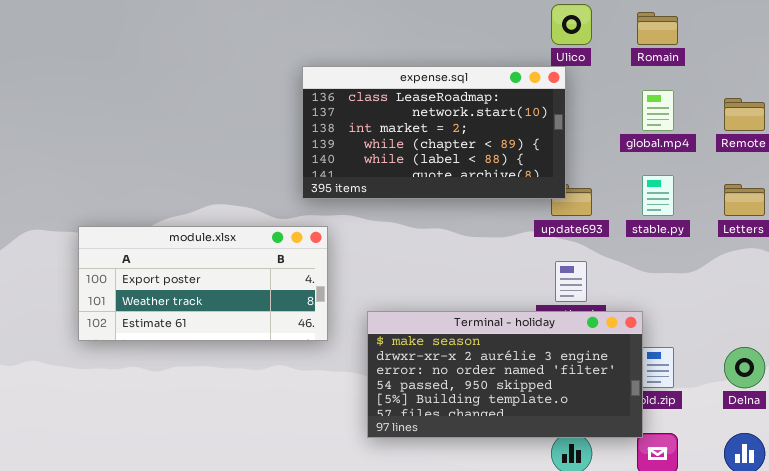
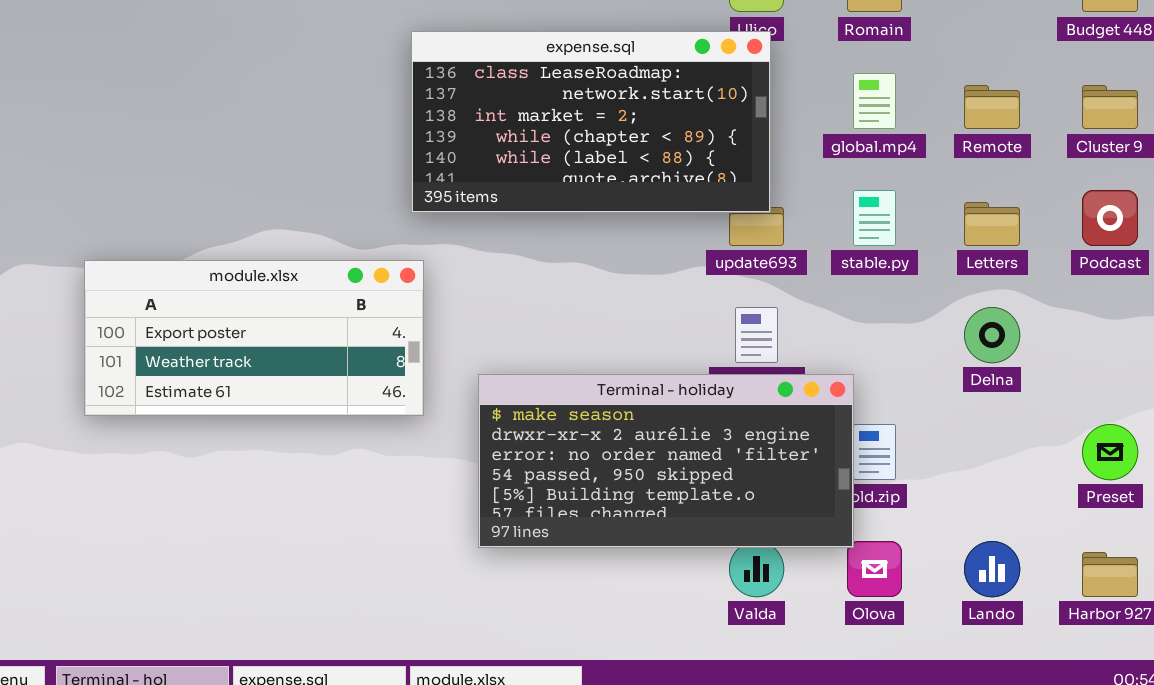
expense.sql: [302,66,566,199] -> [411,31,771,213], moved
Delna: [724,347,765,388] -> [964,307,1020,363], moved

